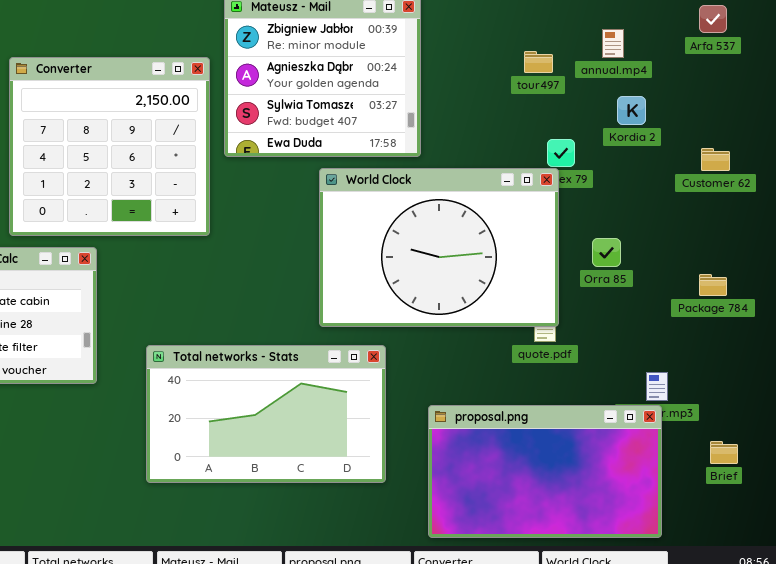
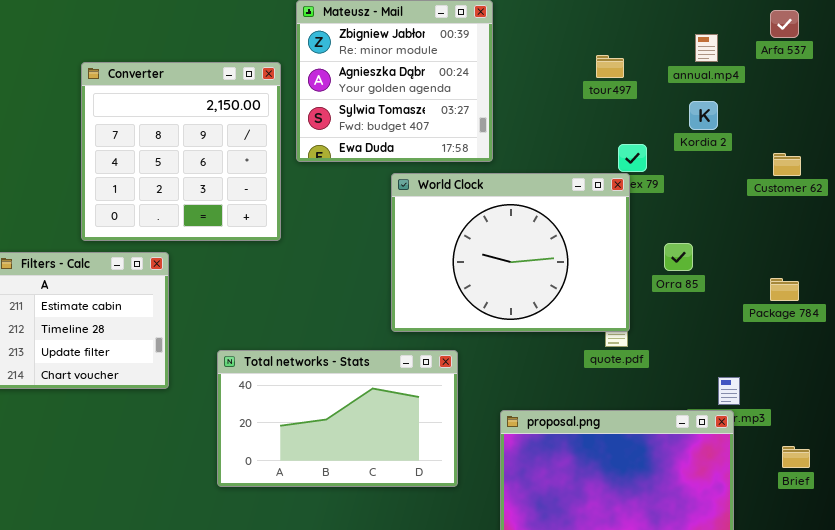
annual.mp4: [602,29,624,58] -> [695,34,718,62], moved

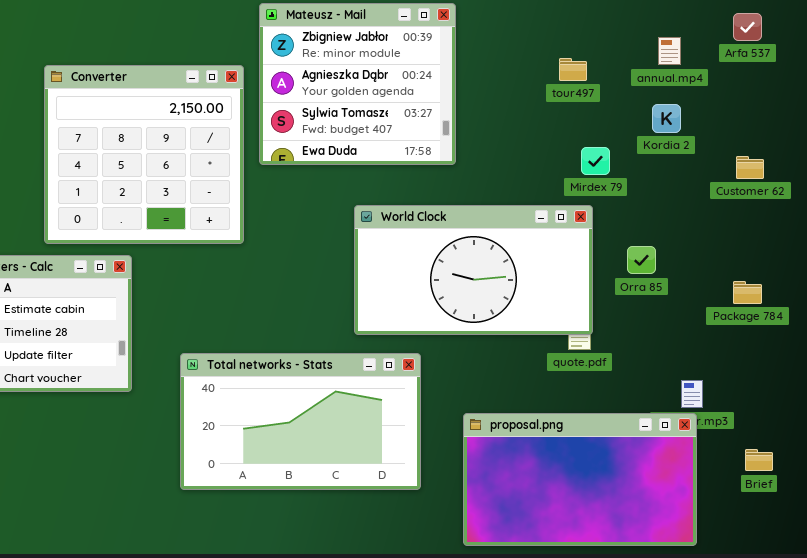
World Clock: [391,173,630,332] -> [354,205,593,335], resized

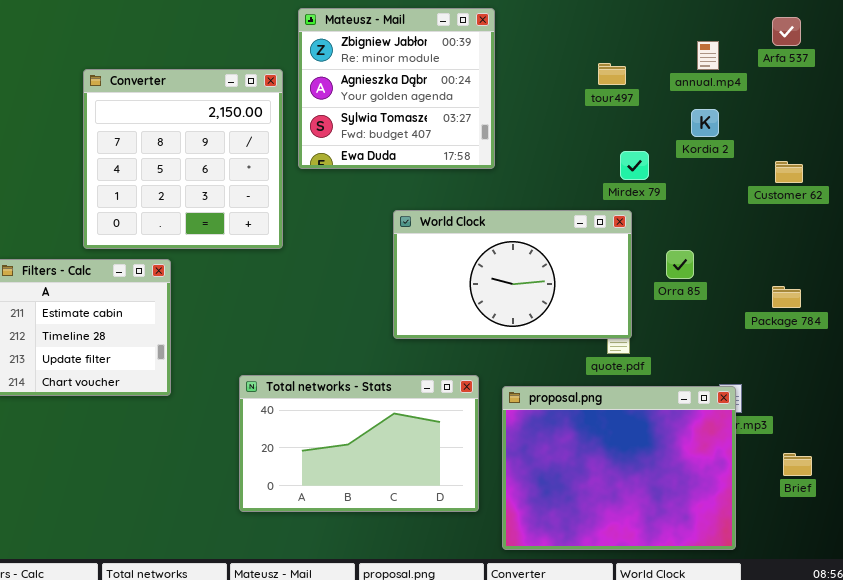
Total networks - Stats: [180,353,421,490] -> [239,375,479,512], moved
proposal.png: [463,413,697,546] -> [502,386,736,550], resized

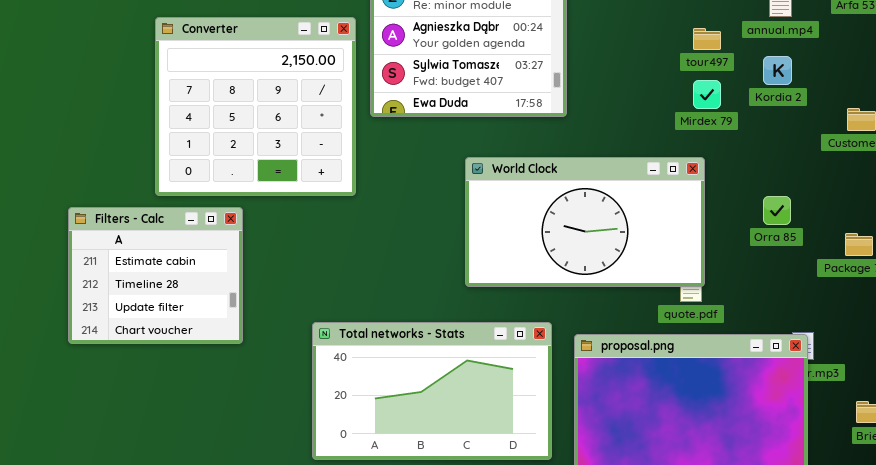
tour497: [598,63,626,85] -> [693,28,721,50], moved
Mirdex 79: [620,151,649,180] -> [693,80,721,109], moved
Orra 85: [666,250,694,279] -> [763,196,791,225], moved

